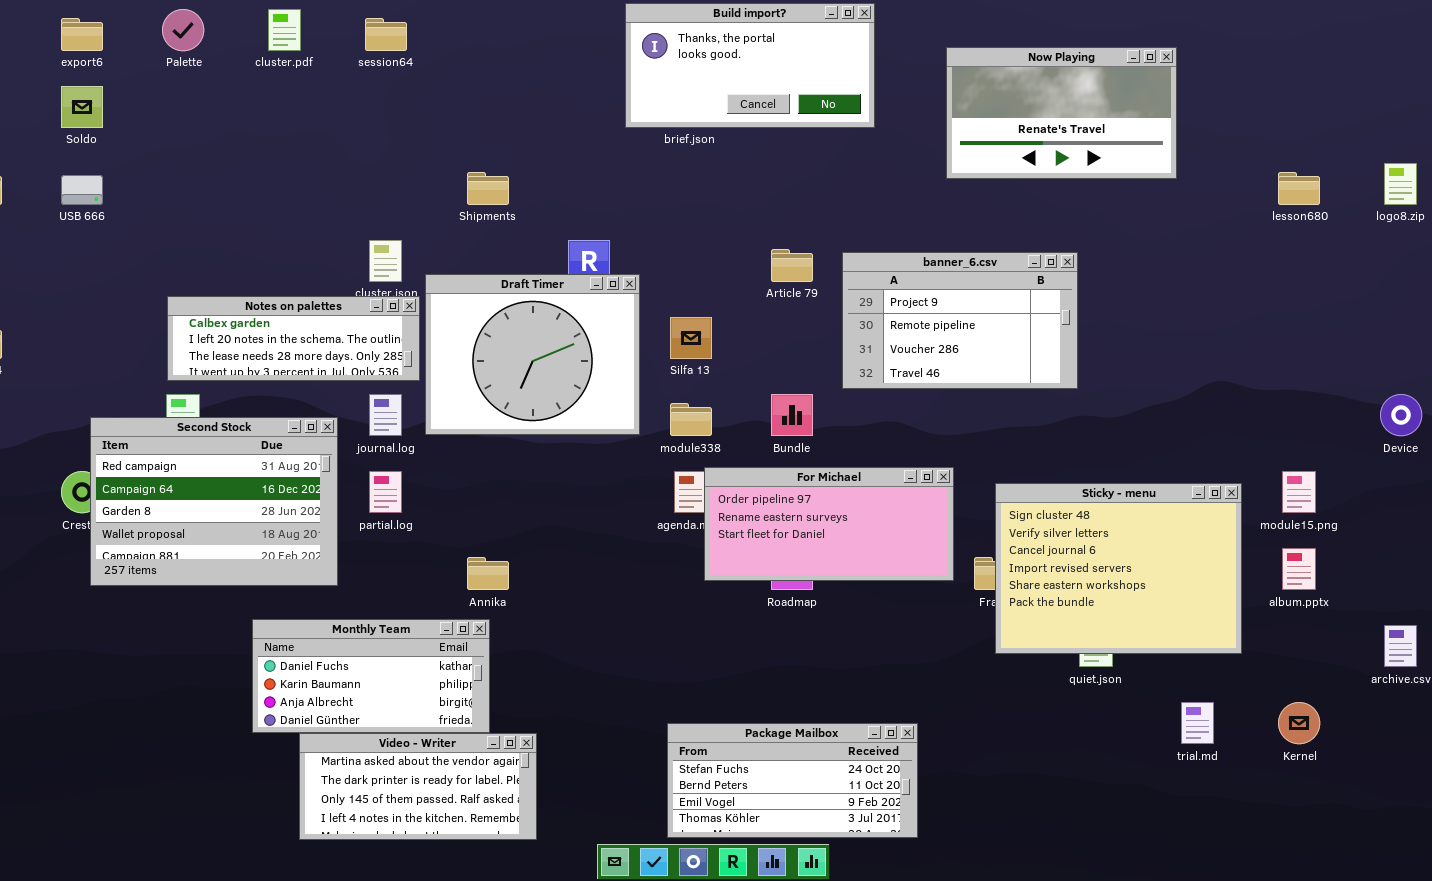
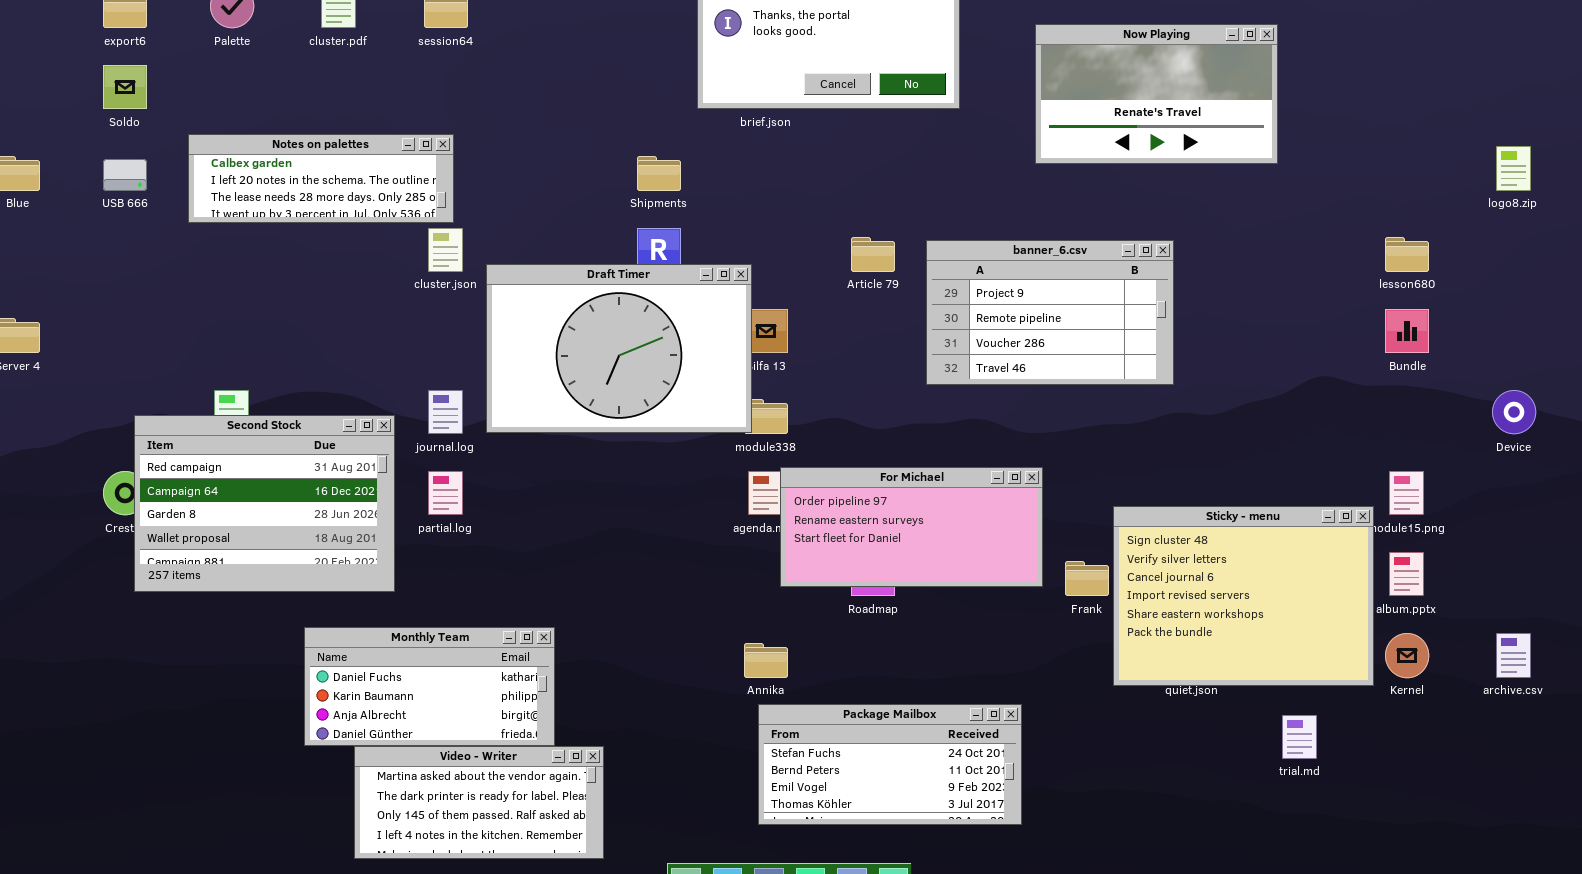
Shipments: [467,172,509,205] -> [637,156,681,191], moved
lesson680: [1278,172,1320,205] -> [1385,237,1429,272], moved
Draft Timer: [425,274,640,435] -> [486,264,752,433], resized
Notes on palettes: [167,296,420,381] -> [188,134,454,223], moved
Bundle: [771,394,813,436] -> [1385,309,1429,353], moved
Sticky - menu: [995,483,1242,654] -> [1113,506,1374,686], moved
Annika: [467,557,509,590] -> [744,643,788,678], moved
Kernel: [1278,702,1320,744] -> [1385,633,1429,678], moved
Package Mailbox: [667,723,918,838] -> [758,704,1022,825], moved

